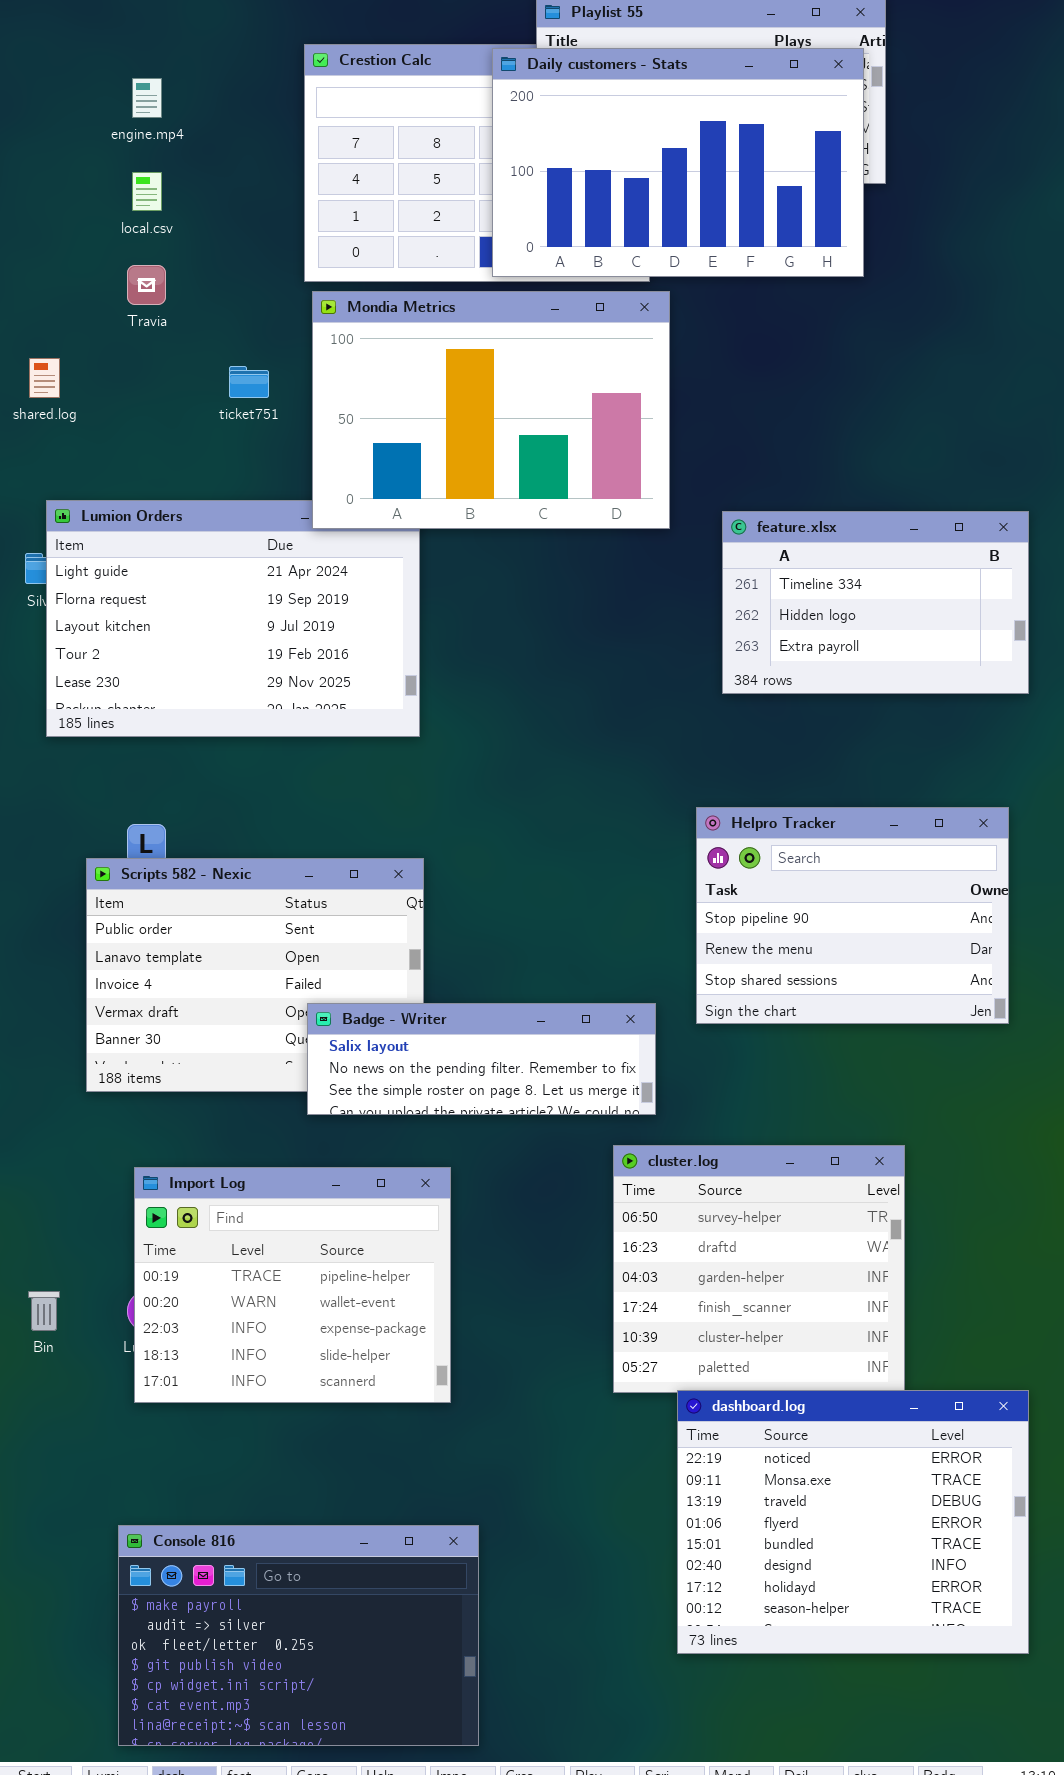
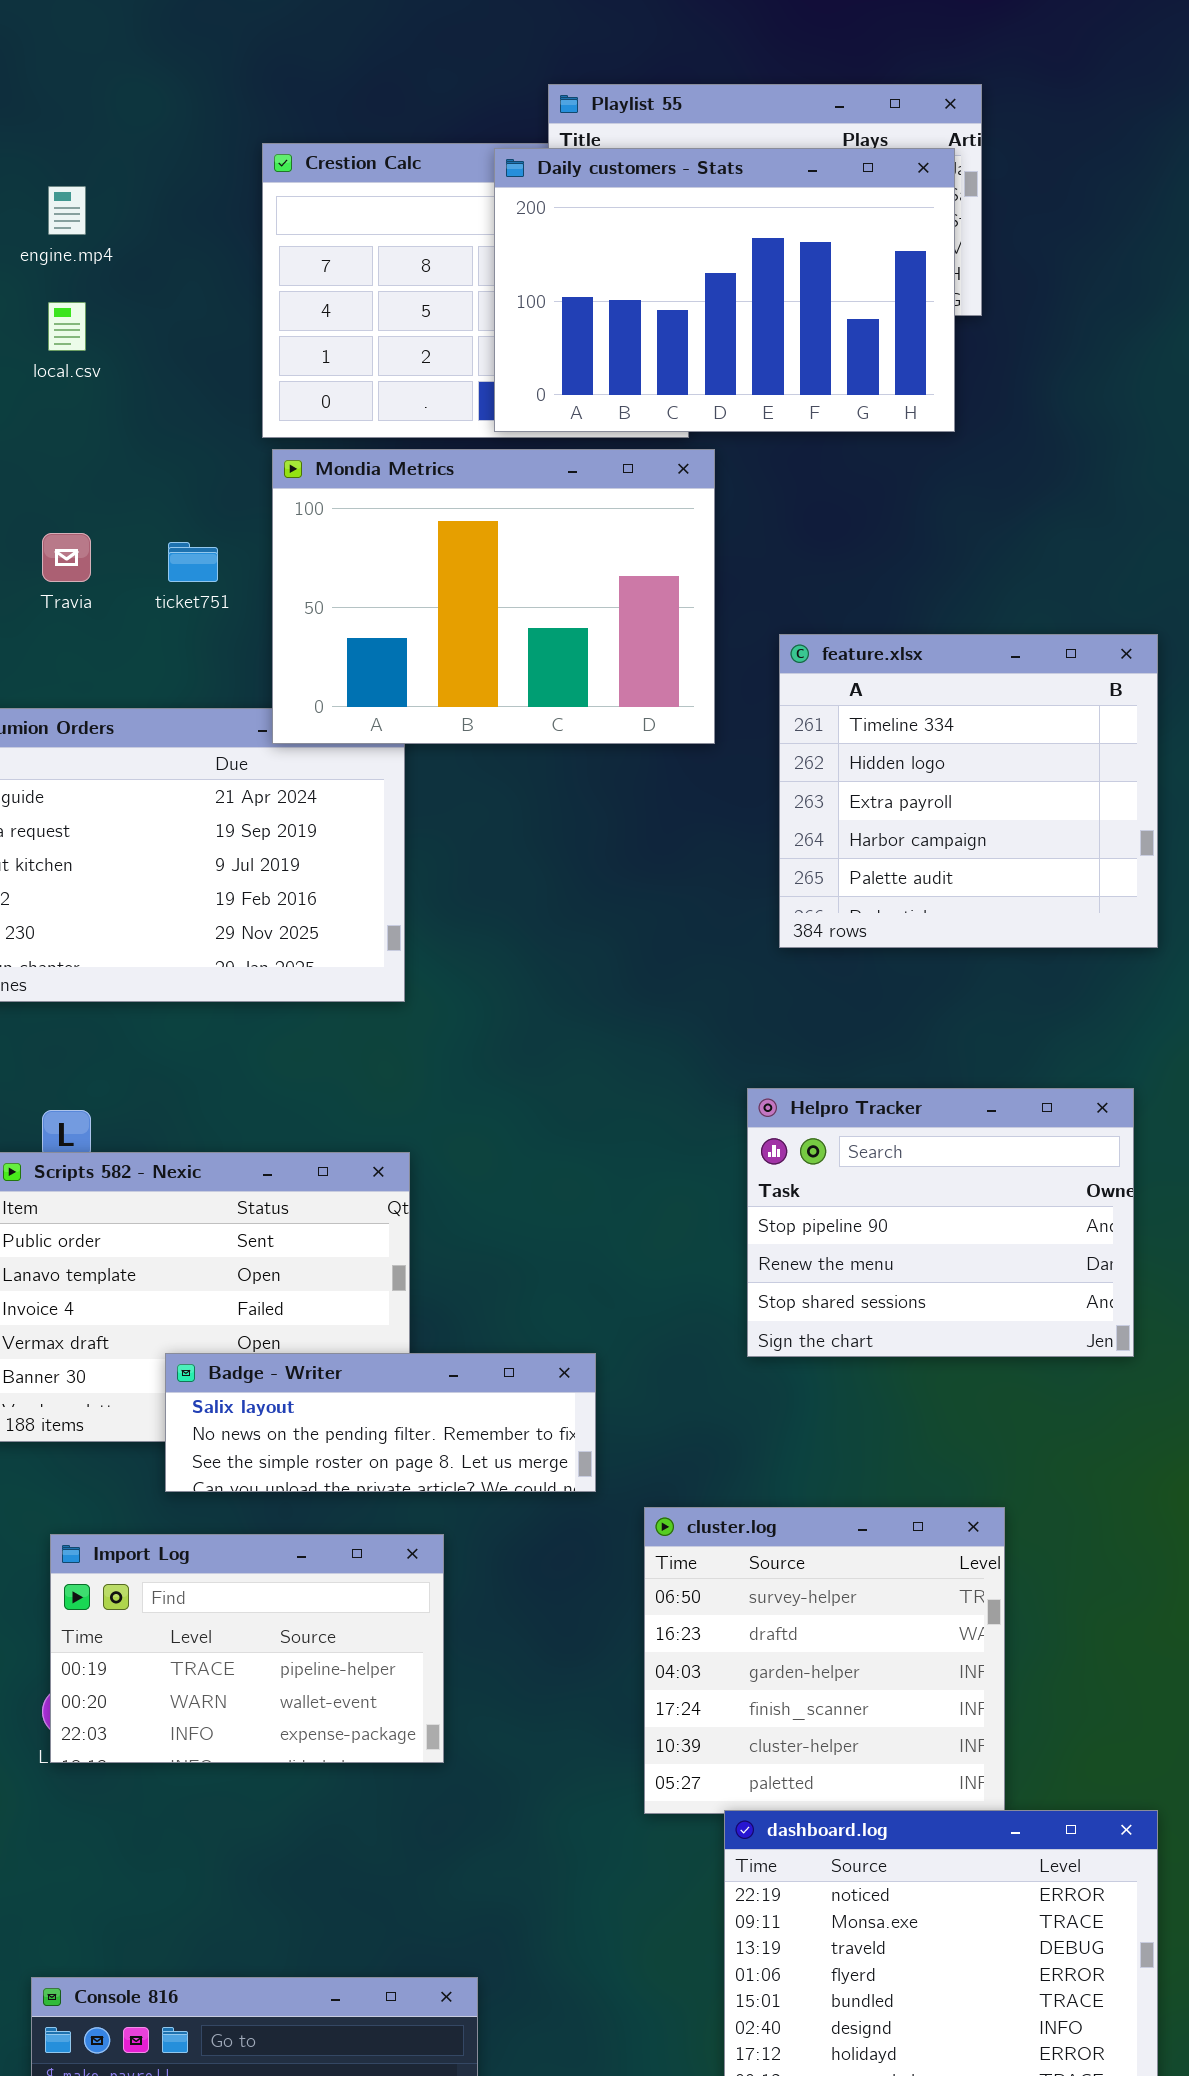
Travia: [127,265,166,305] -> [42,533,91,582], moved
feature.xlsx: [722,511,1029,694] -> [779,634,1158,948], resized
Badge - Writer: [307,1003,656,1115] -> [165,1353,596,1492], moved
Import Log: [134,1167,451,1403] -> [50,1534,444,1763], resized

